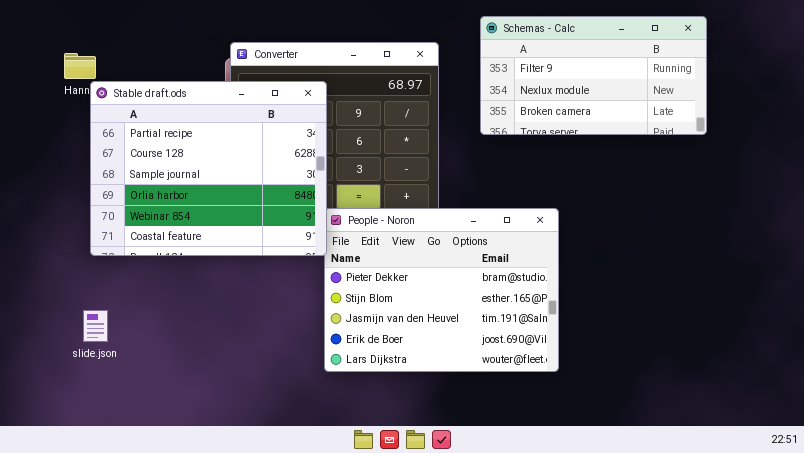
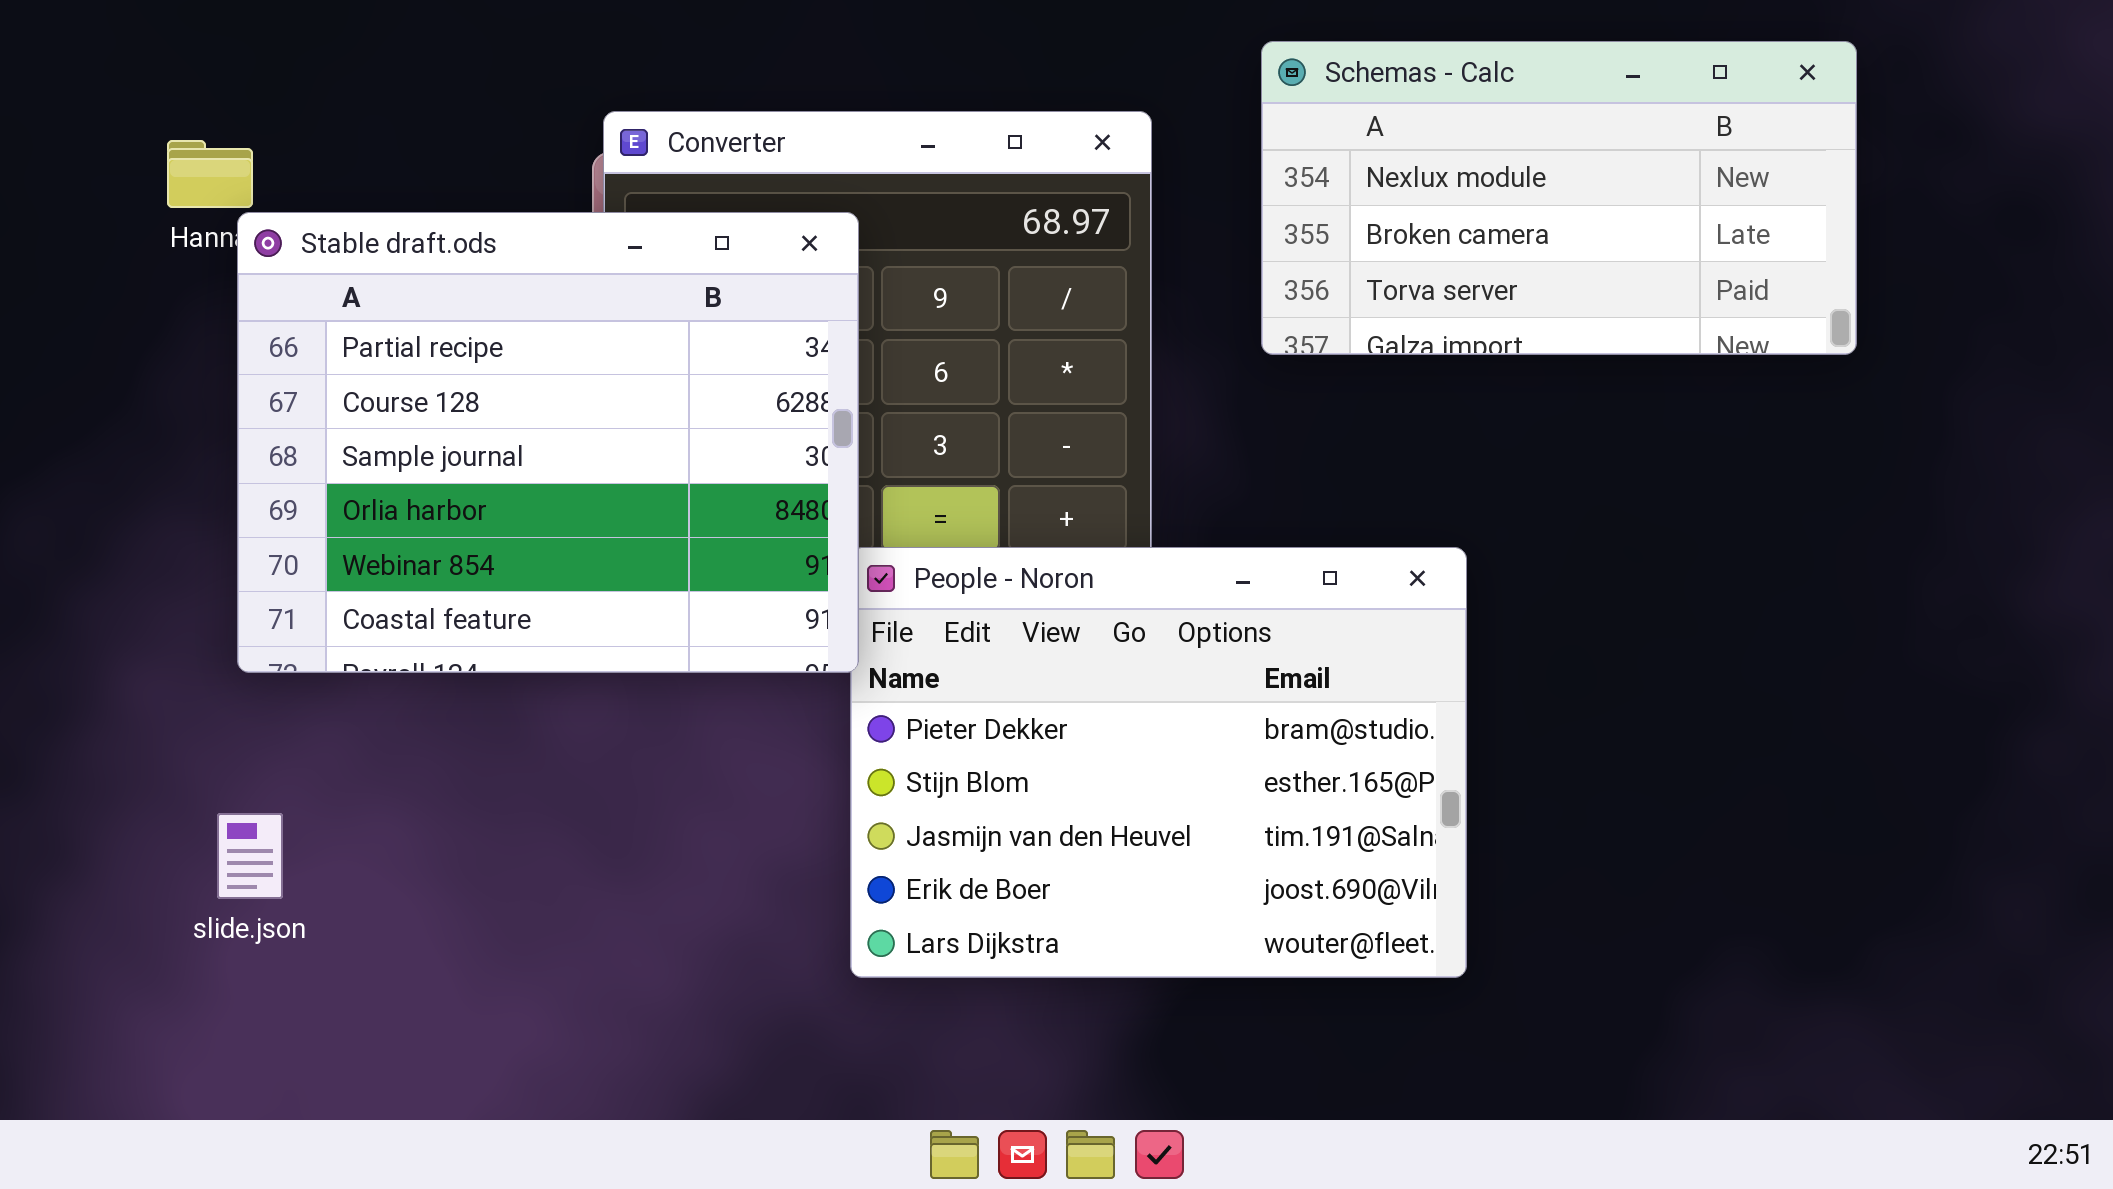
Schemas - Calc: [480,16,707,135] -> [1261,41,1857,355], scrolled down 1 row

